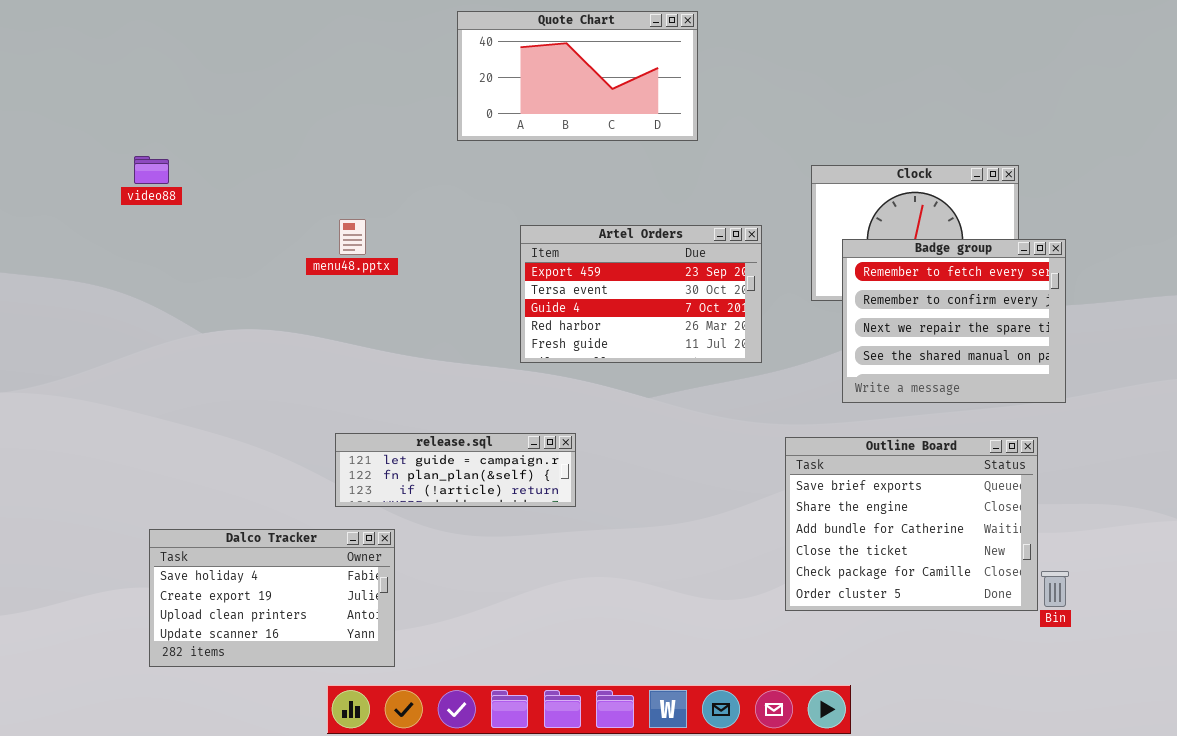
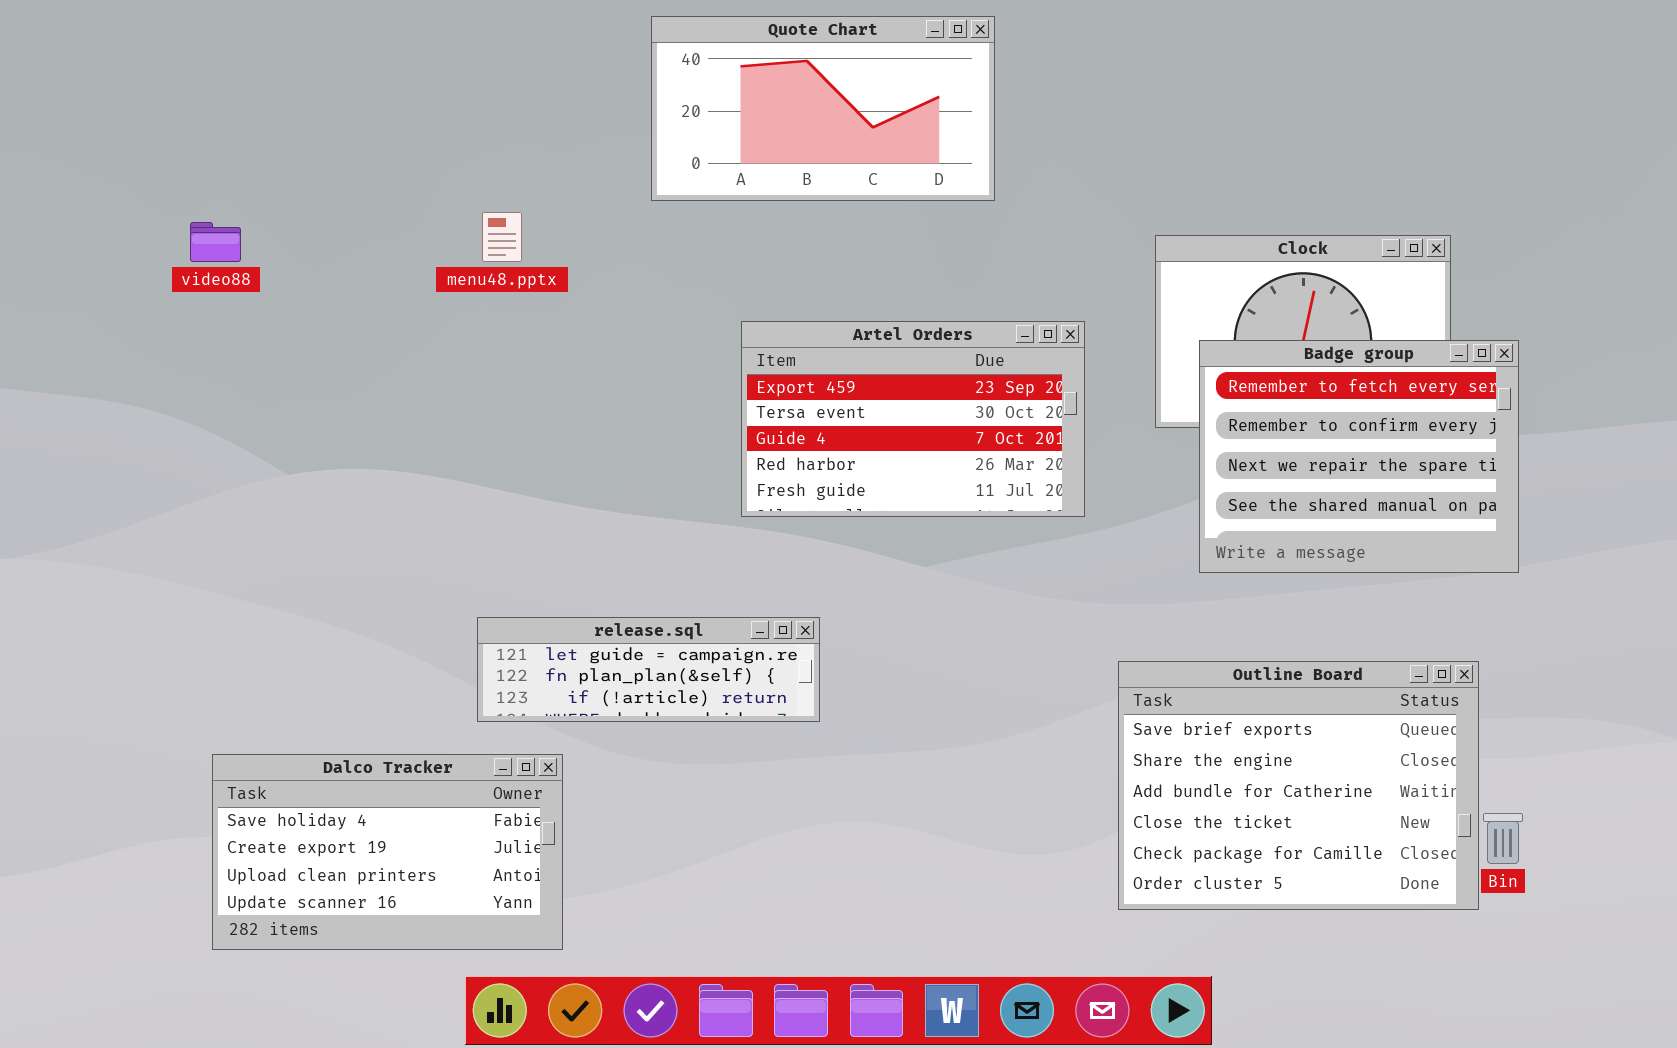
menu48.pptx: [339,219,366,255] -> [482,212,522,262], moved
Outline Board: [785,437,1038,611] -> [1118,661,1479,910], moved

